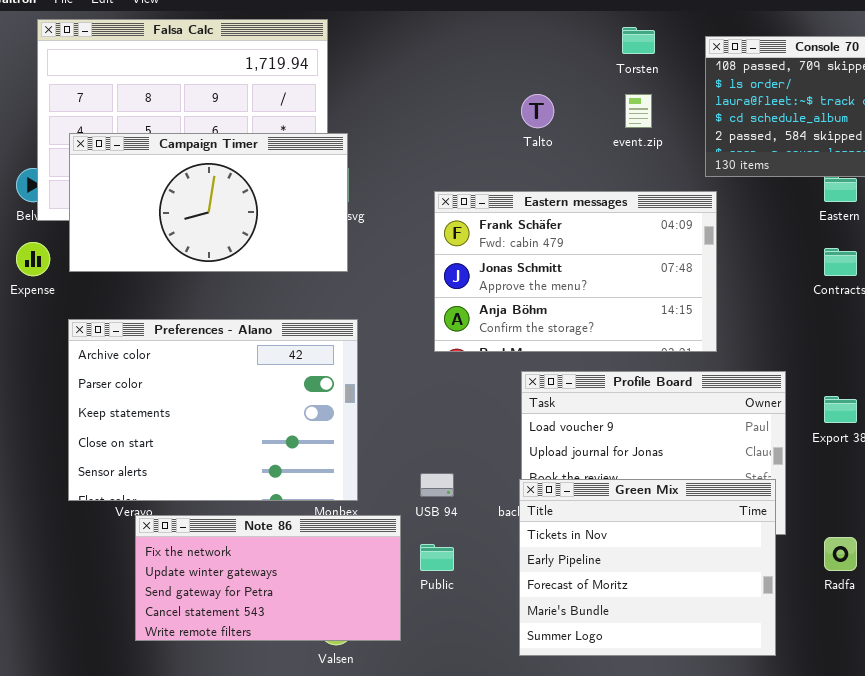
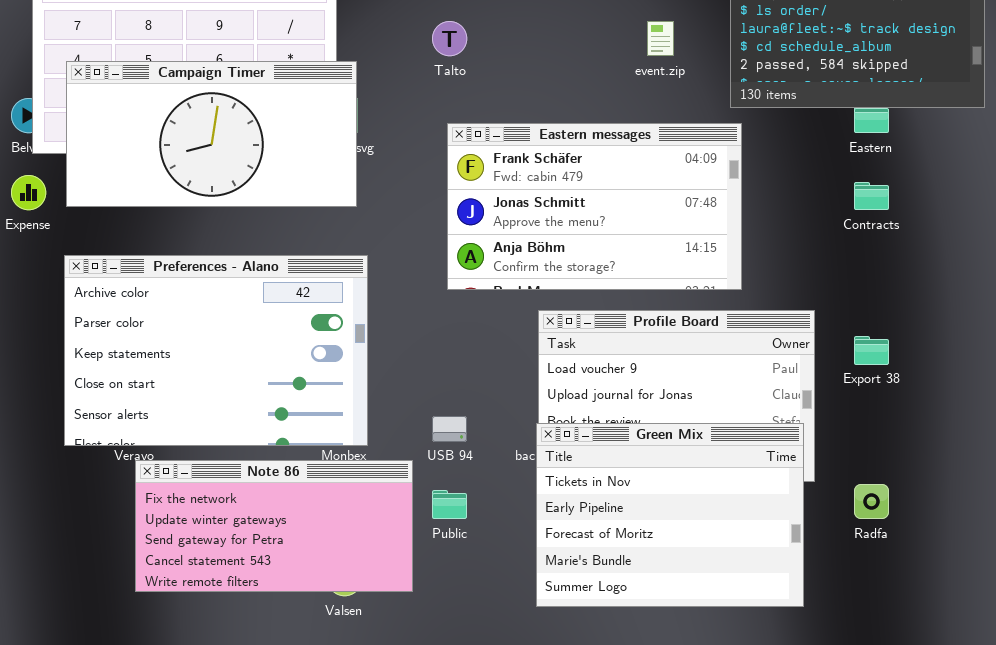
Talto: [521,94,554,128] -> [432,21,467,56], moved

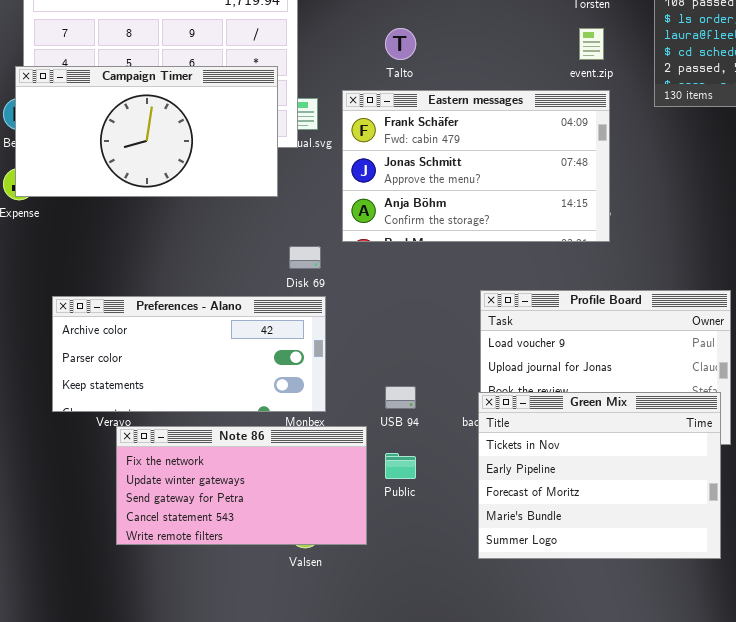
Campaign Timer: [66,61,357,207] -> [15,66,278,197], moved
Eastern messages: [447,123,742,290] -> [342,90,610,242], moved
Preferences - Alano: [64,255,368,446] -> [52,296,326,412], resized

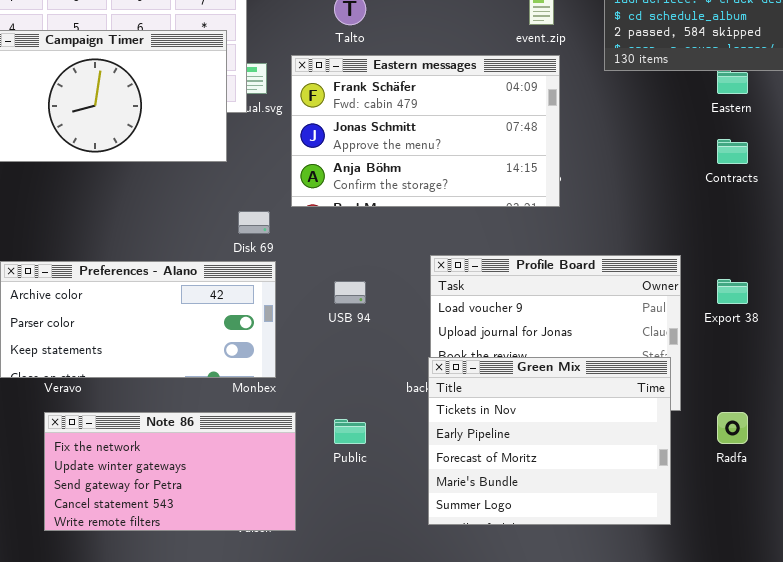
USB 94: [385,386,416,409] -> [334,281,366,304], moved
Note 86: [116,426,367,545] -> [44,412,296,531], moved

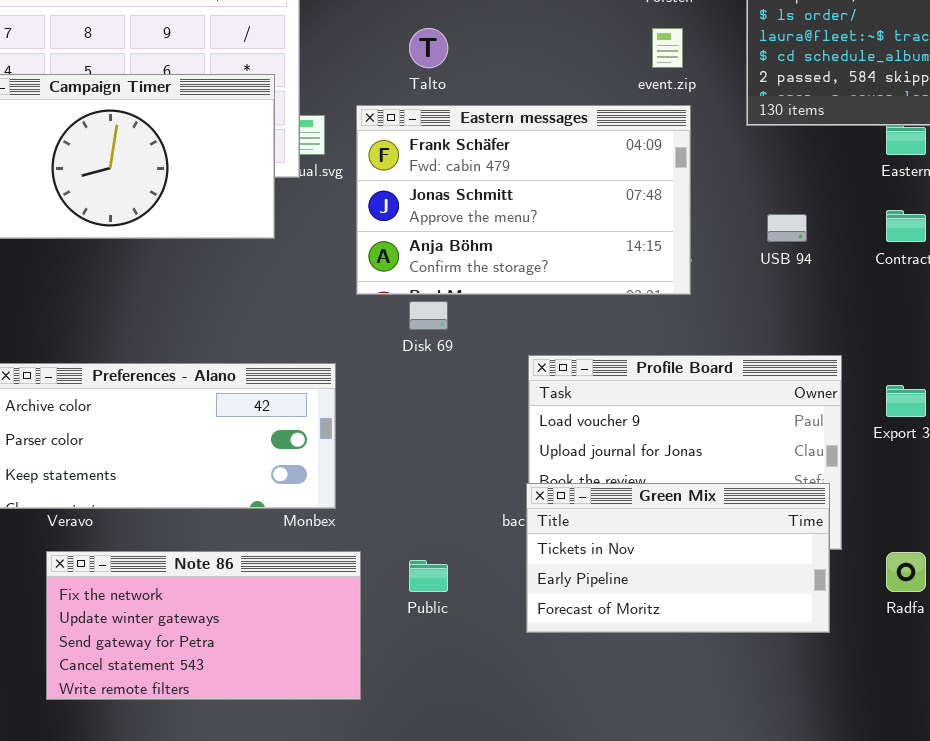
Disk 69: [238,211,270,234] -> [409,301,448,330], moved
USB 94: [334,281,366,304] -> [767,214,807,242], moved
Green Mix: [428,357,671,525] -> [526,483,830,633], resized

